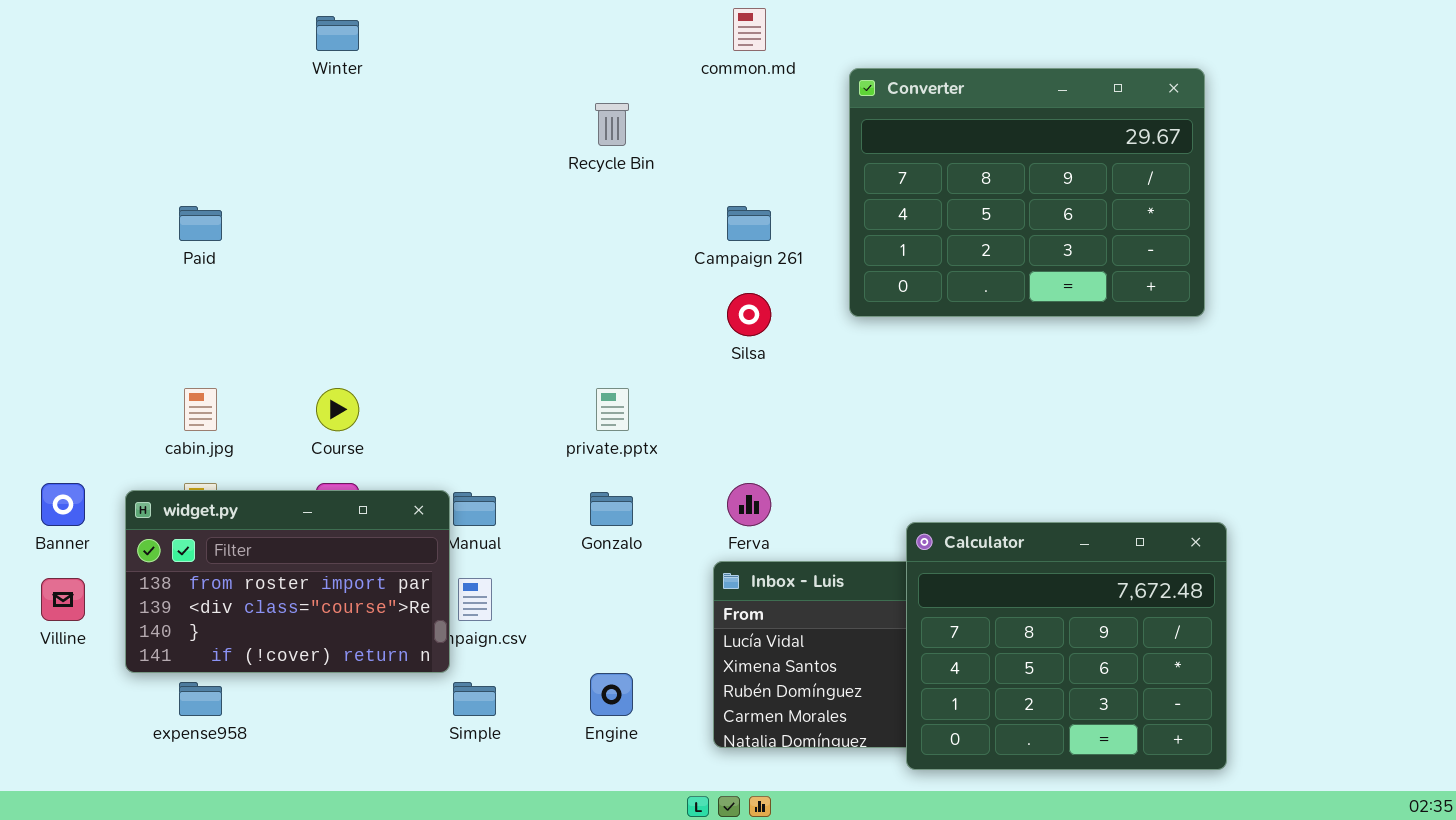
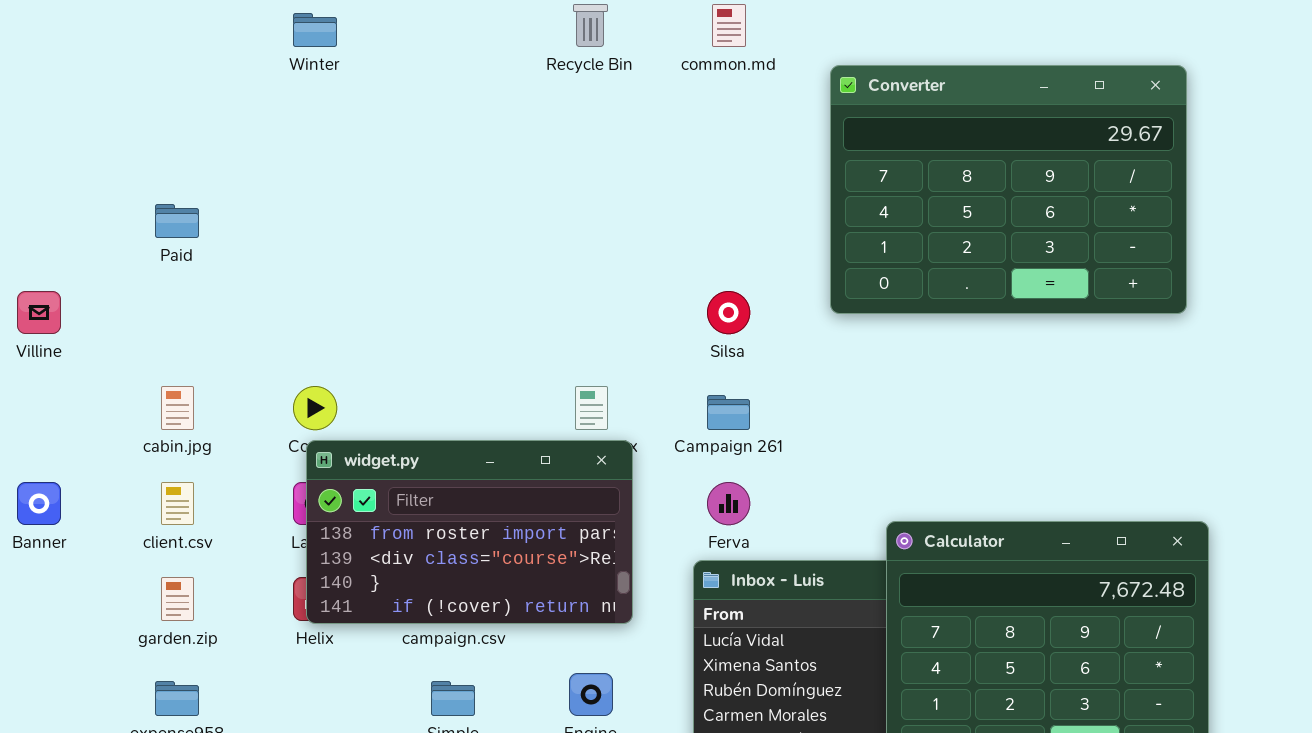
Recycle Bin: [595,103,629,146] -> [573,4,608,47], moved
Campaign 261: [727,206,771,241] -> [707,395,750,430], moved
widget.py: [125,490,450,673] -> [306,440,633,624], moved
Villine: [41,578,85,621] -> [17,291,61,334], moved

